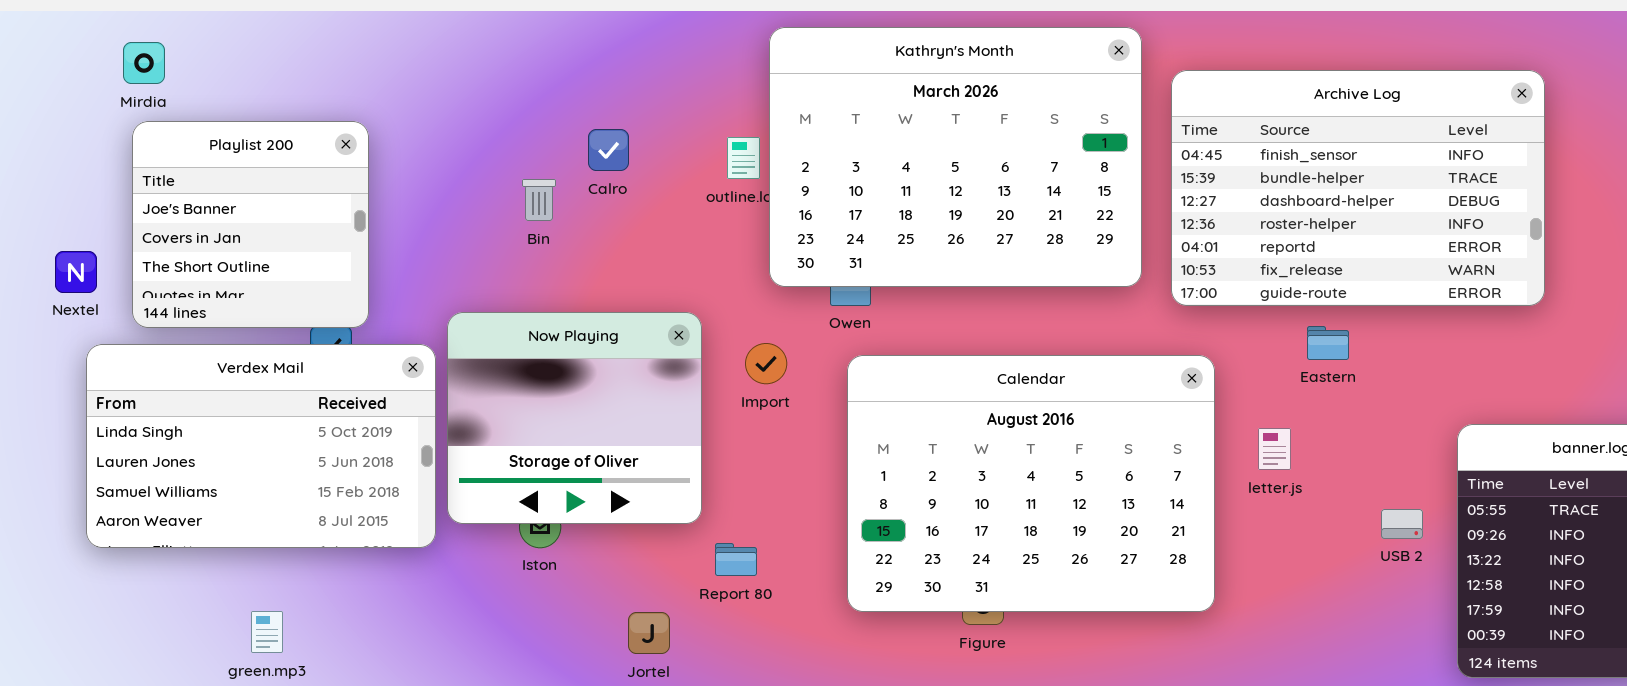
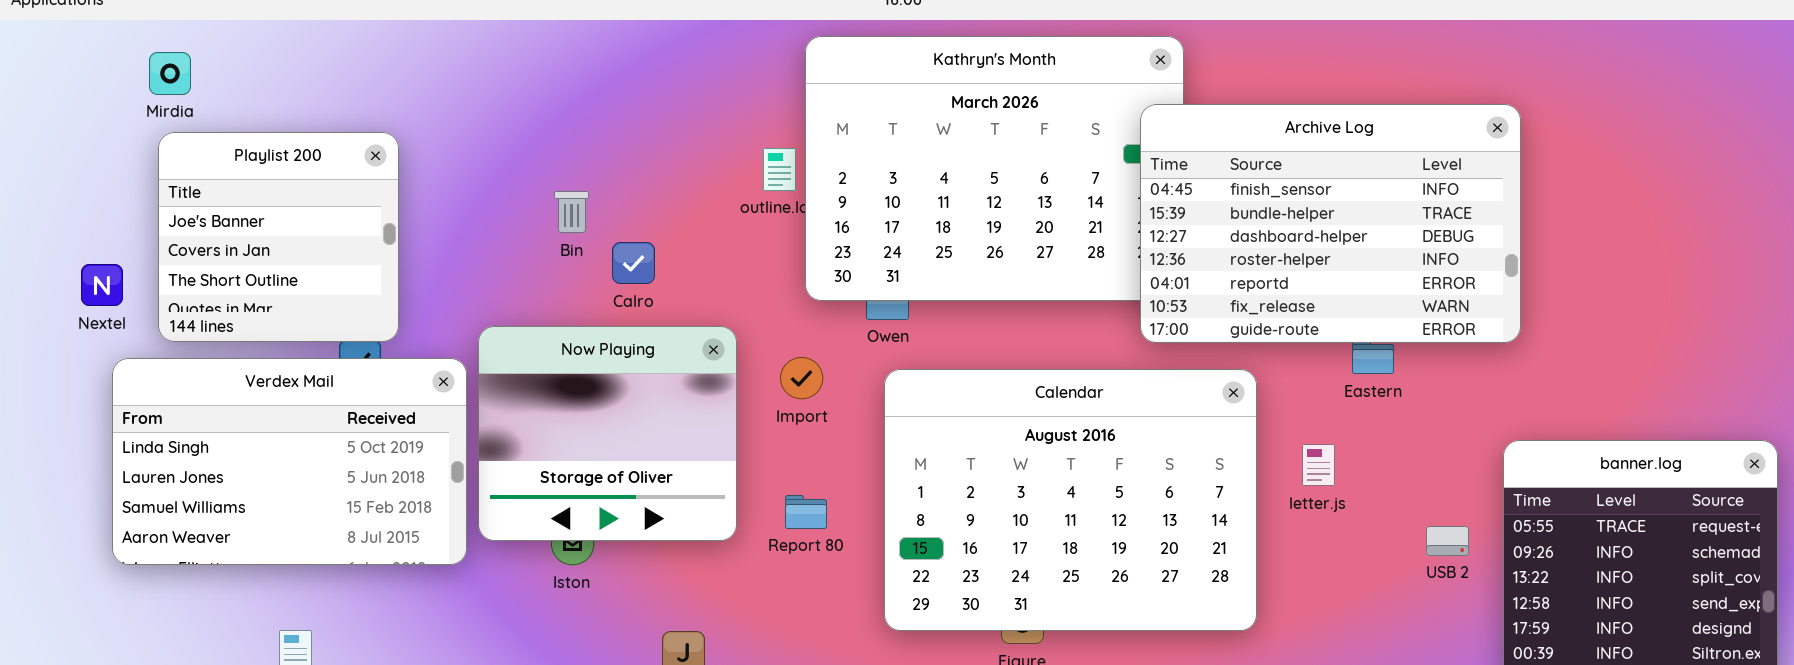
Archive Log: [1171,70,1545,306] -> [1140,104,1521,343], moved
Calro: [588,129,629,171] -> [612,242,655,284], moved
Report 80: [715,543,757,576] -> [785,495,827,529], moved

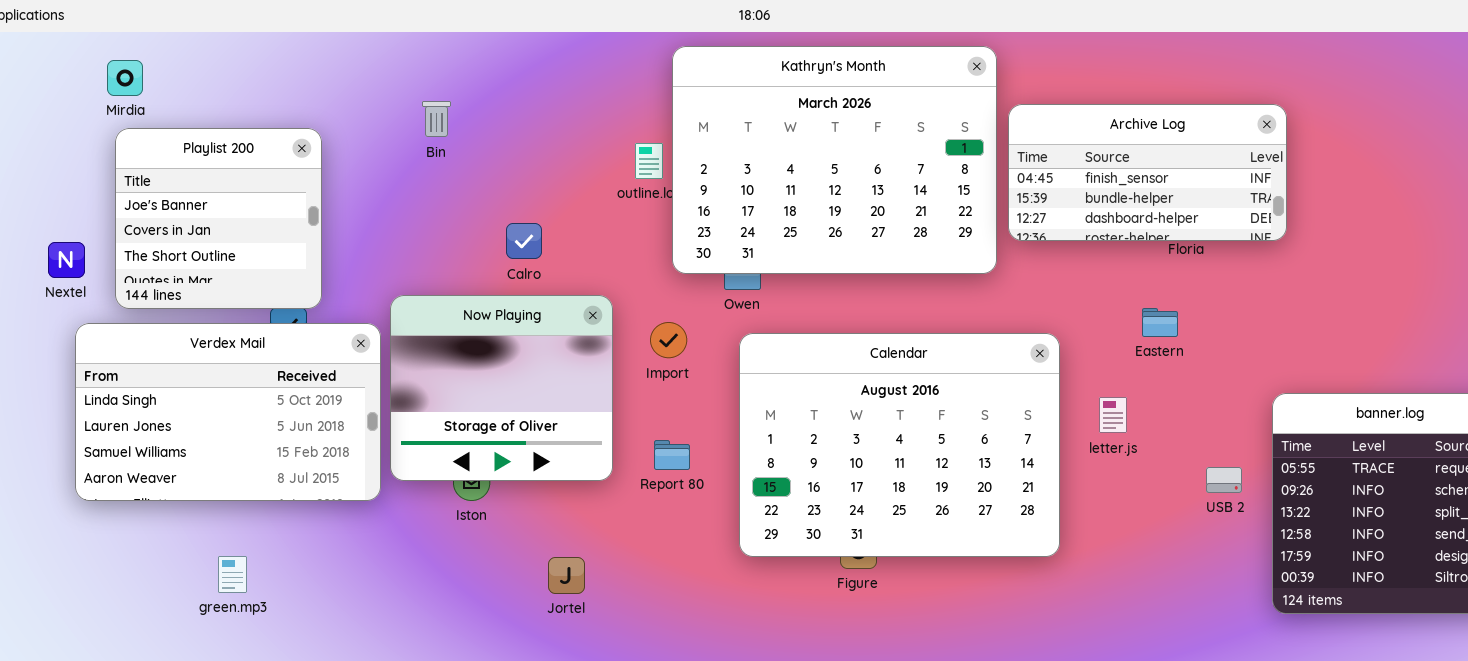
Archive Log: [1140,104,1521,343] -> [1008,104,1287,241], resized
Bin: [554,191,589,233] -> [422,101,451,137], moved

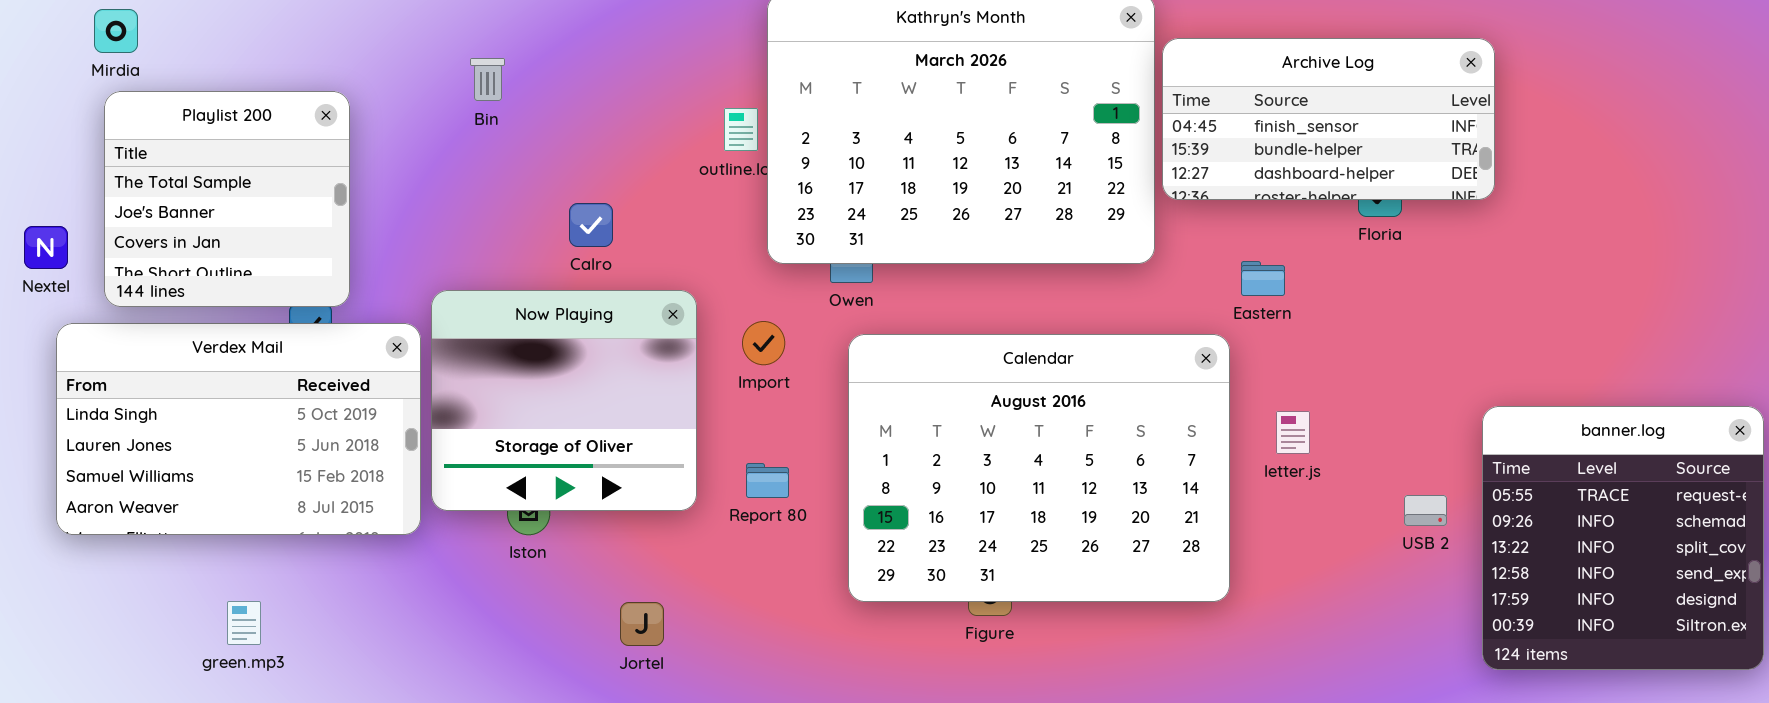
Archive Log: [1008,104,1287,241] -> [1162,38,1495,200], moved
Playlist 200: [115,128,322,309] -> [104,91,350,307], scrolled up 1 row
Eastern: [1142,308,1178,337] -> [1241,261,1285,296], moved

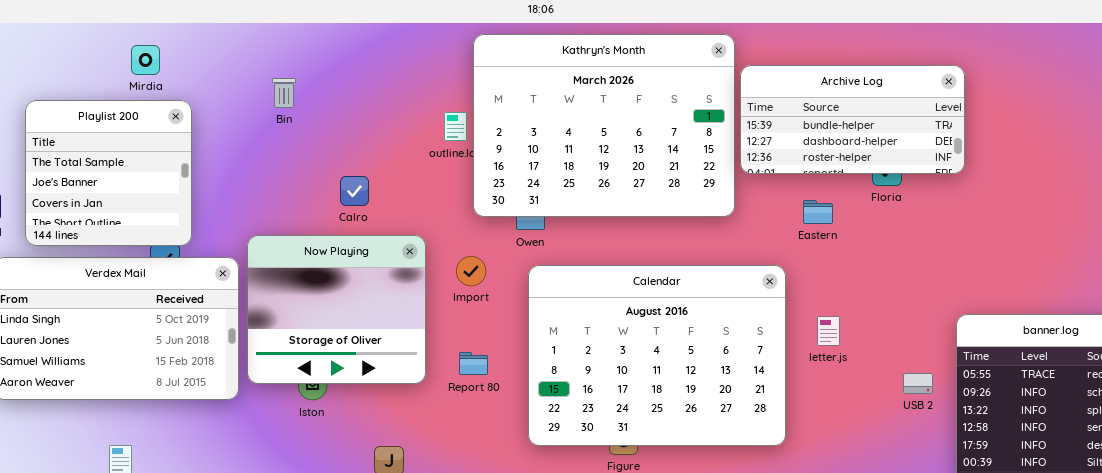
Mirdia: [94,9,138,53] -> [131,45,160,75], moved
Archive Log: [1162,38,1495,200] -> [740,65,965,174], scrolled down 1 row
Eastern: [1241,261,1285,296] -> [803,200,833,224], moved

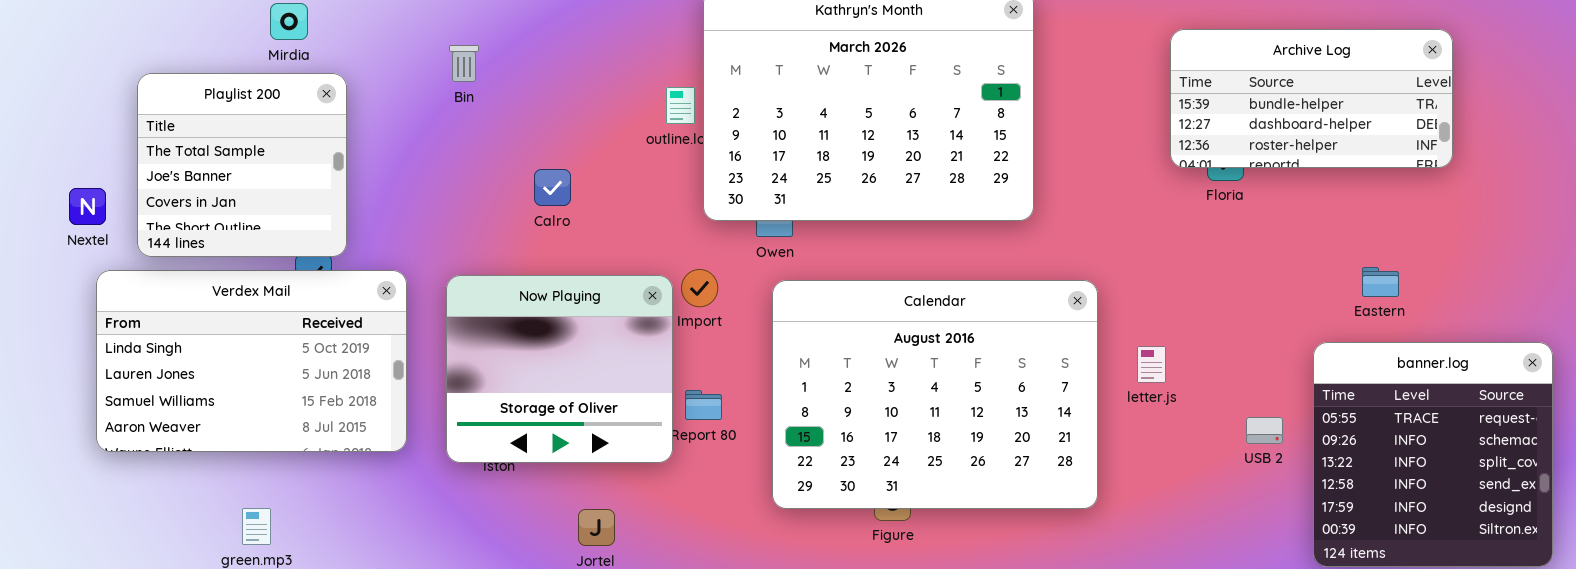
Archive Log: [740,65,965,174] -> [1170,29,1453,168], moved
Eastern: [803,200,833,224] -> [1362,267,1399,297], moved
Now Playing: [247,235,426,384] -> [446,275,673,463], moved

